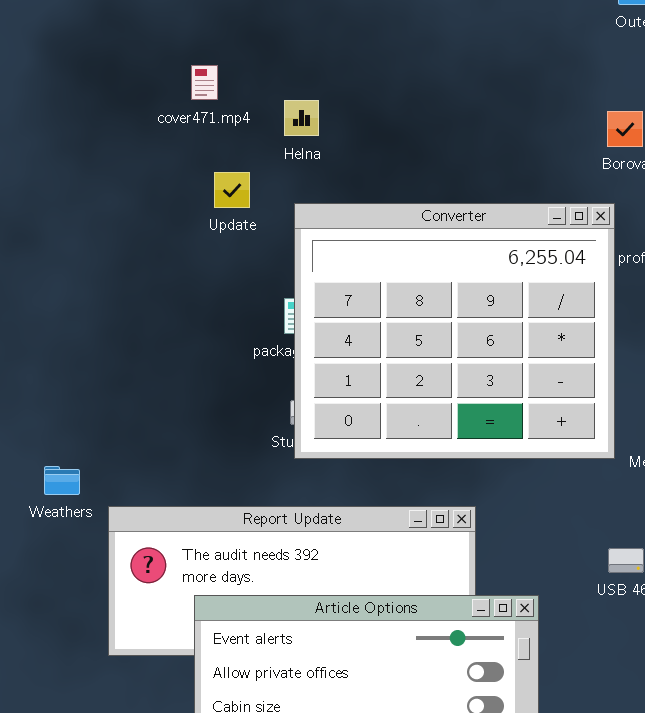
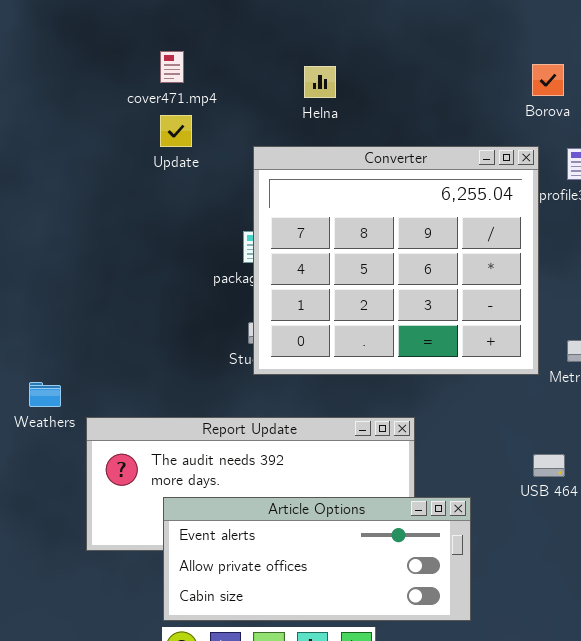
cover471.mp4: [191,65,218,100] -> [160,51,184,83], moved
Helna: [284,100,319,136] -> [304,66,336,98], moved
Update: [214,172,250,208] -> [160,115,192,147], moved

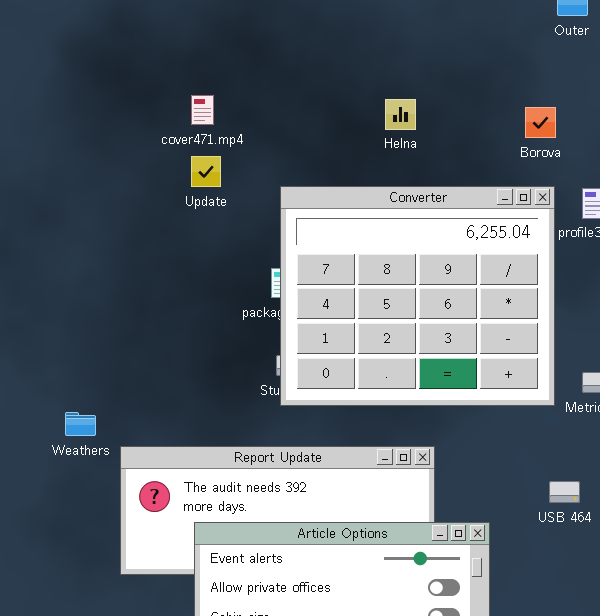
Borova: [532,64,564,96] -> [525,107,556,138], moved
Helna: [304,66,336,98] -> [385,99,416,130], moved

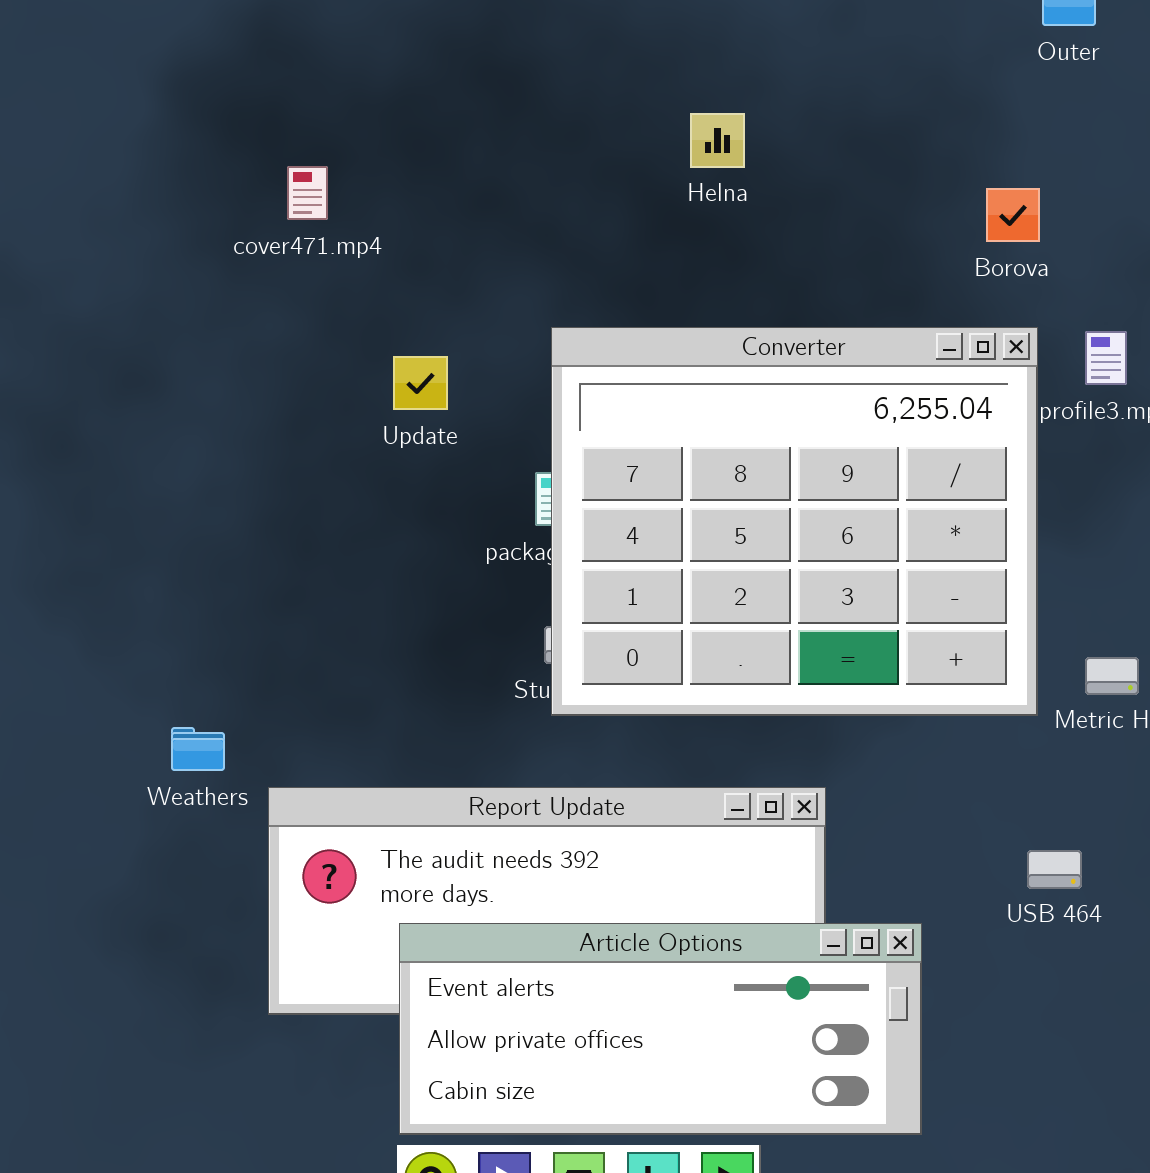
cover471.mp4: [191,95,214,125] -> [287,166,328,220], moved
Helna: [385,99,416,130] -> [690,113,745,168], moved
Update: [191,156,221,187] -> [393,356,448,410], moved

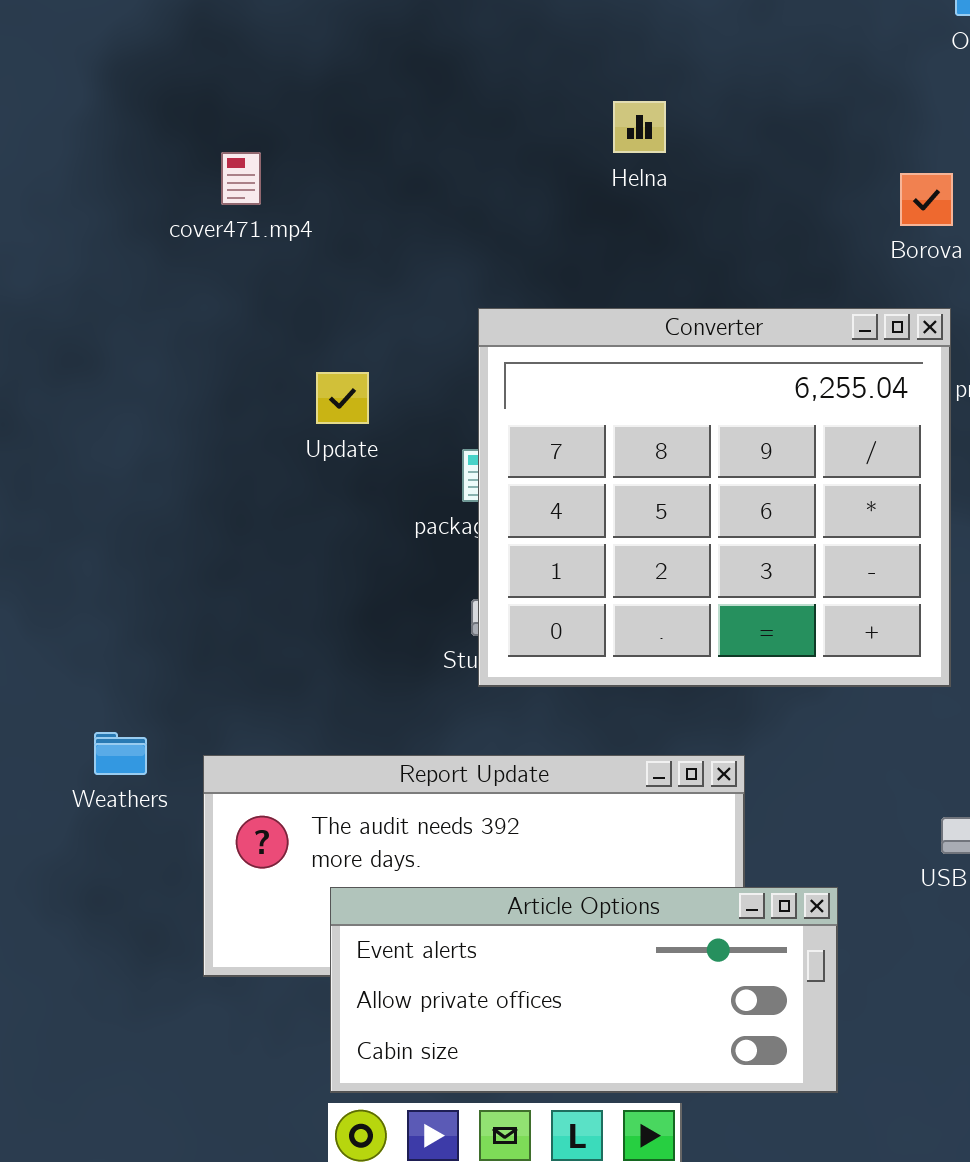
Update: [393,356,448,410] -> [316,372,369,424], moved
Weathers: [171,727,225,771] -> [94,732,147,775], moved

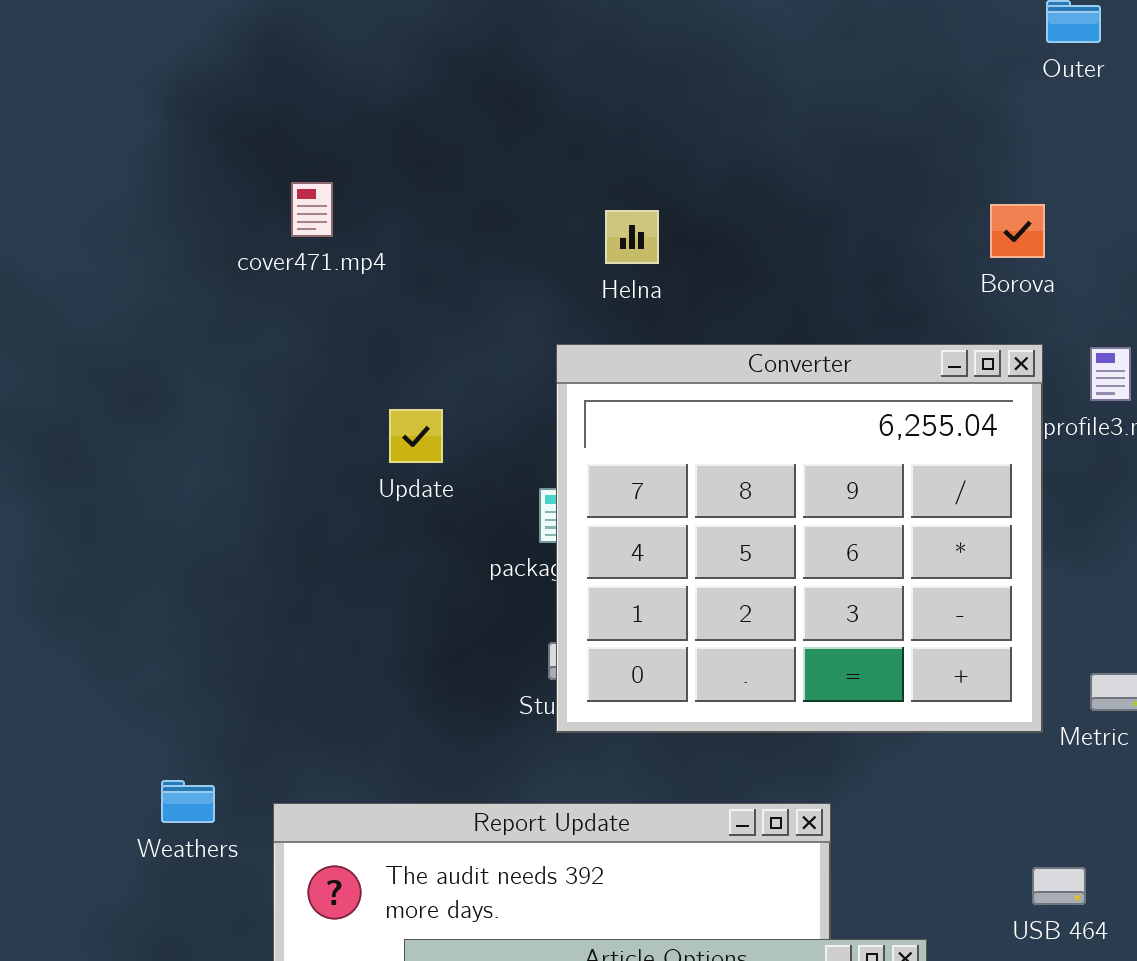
Helna: [613,101,666,153] -> [605,210,659,264], moved

